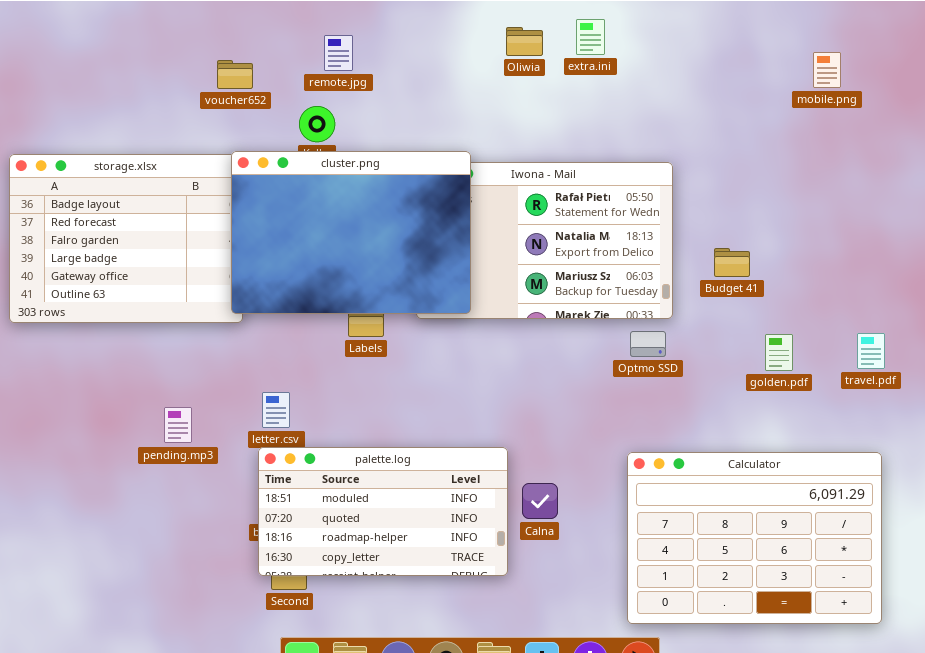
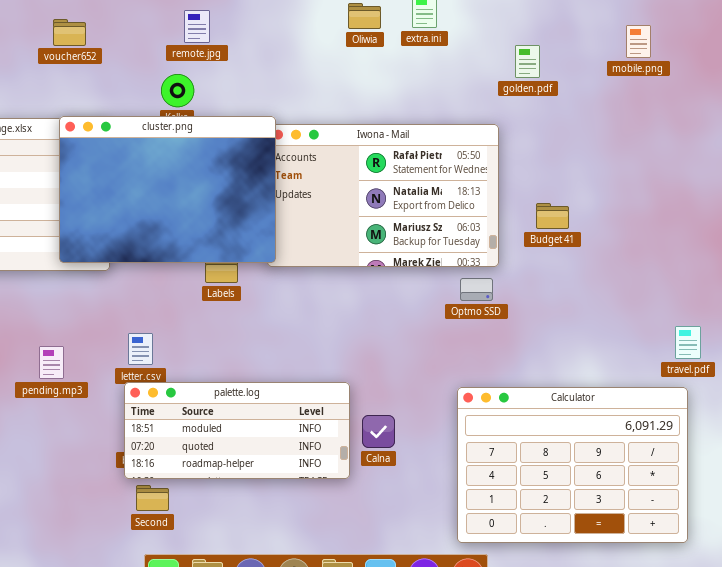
voucher652: [217,60,253,89] -> [53,19,86,46], moved
cluster.png: [231,151,471,314] -> [59,116,276,263], moved
travel.pdf: [857,333,885,369] -> [675,326,701,359], moved
golden.pdf: [765,334,793,371] -> [515,45,540,78], moved
palette.log: [258,447,508,576] -> [124,382,350,479], resized

